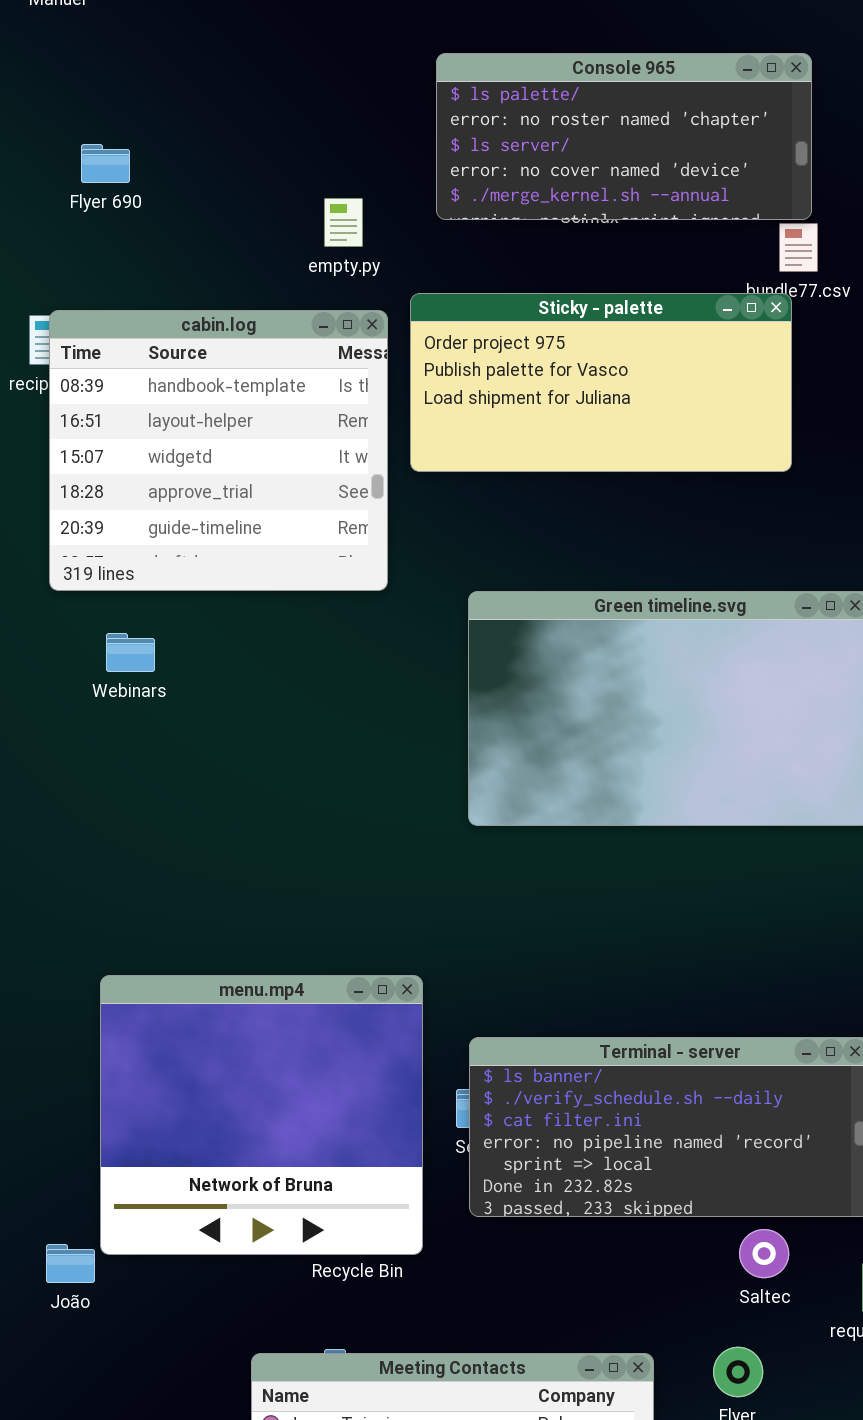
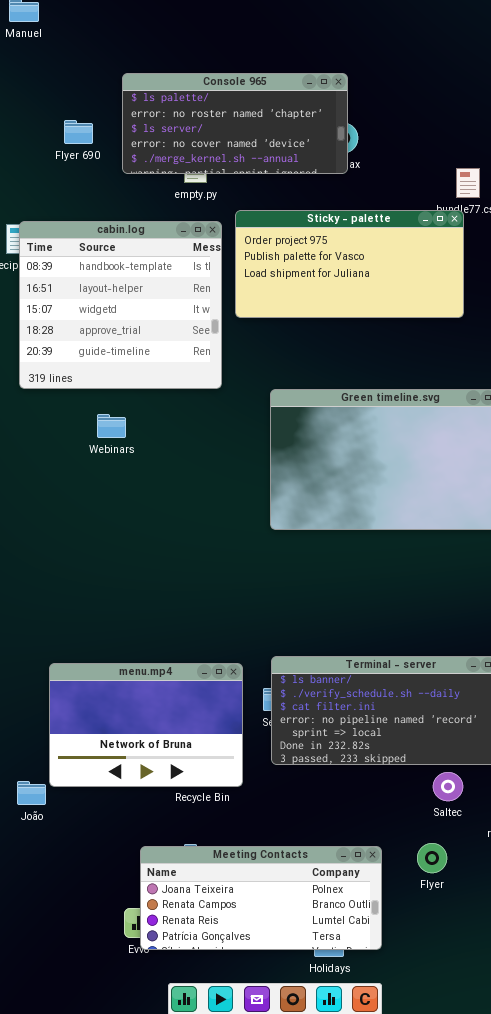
Console 965: [436,53,812,220] -> [122,73,348,174], moved
Flyer 690: [81,144,130,183] -> [64,120,93,144], moved
Webinars: [106,633,155,672] -> [97,414,126,438], moved
menu.mp4: [100,975,423,1255] -> [49,663,243,787], resized

